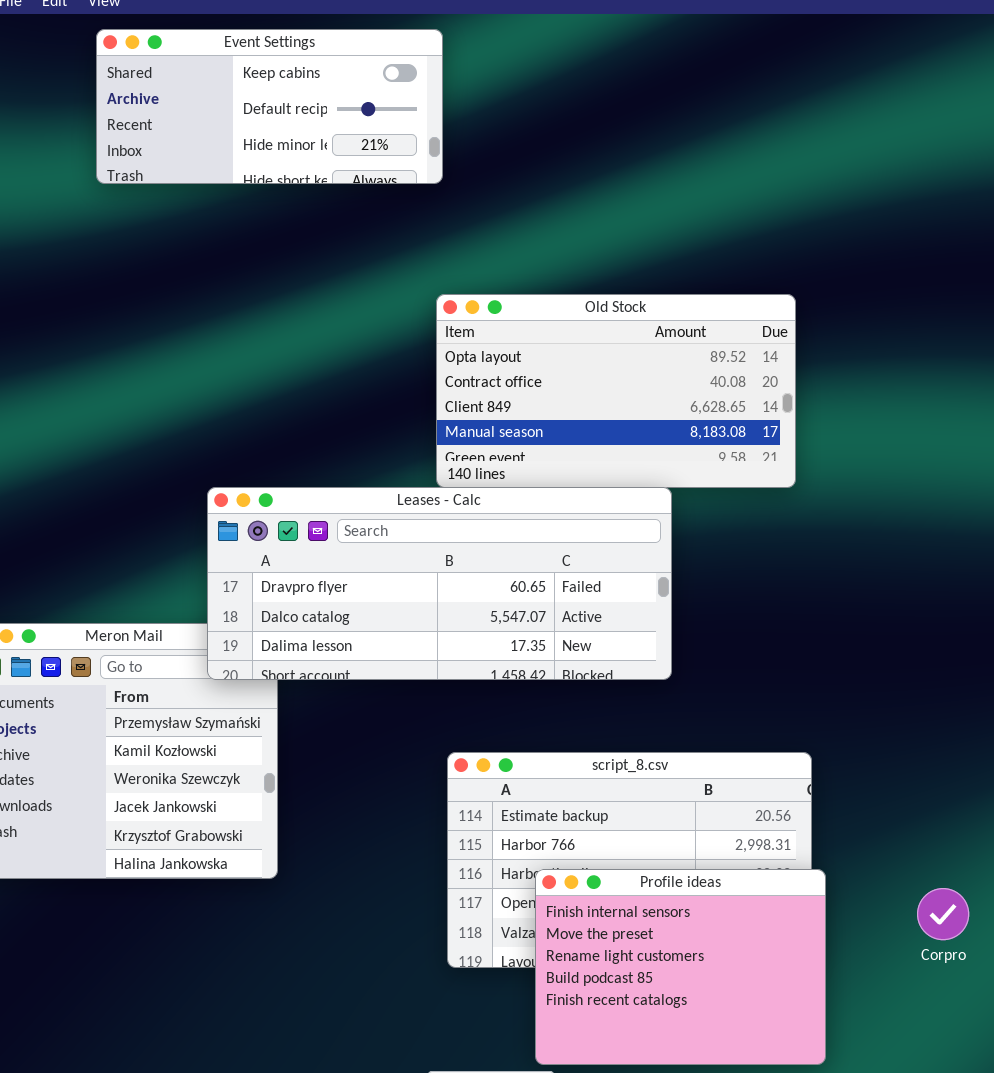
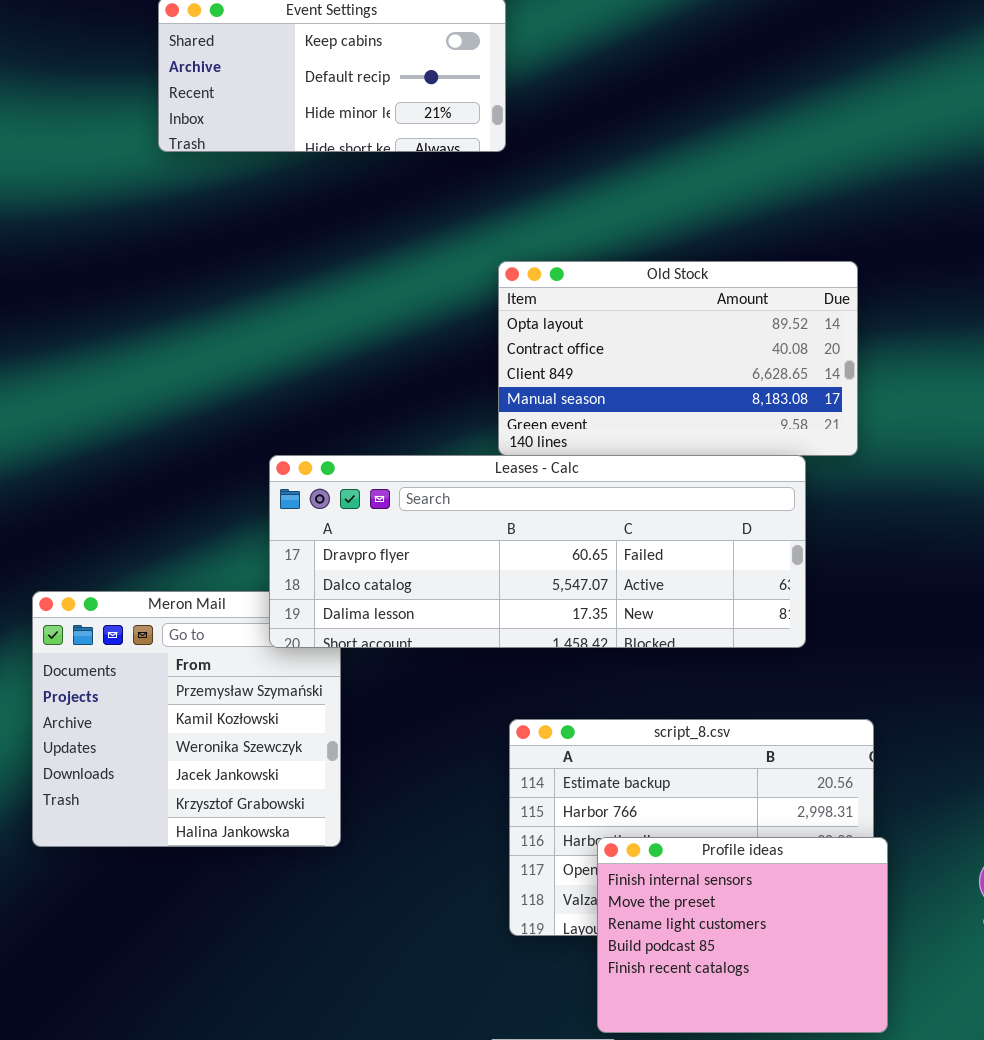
Leases - Calc: [207,487,672,680] -> [269,455,806,648], resized

